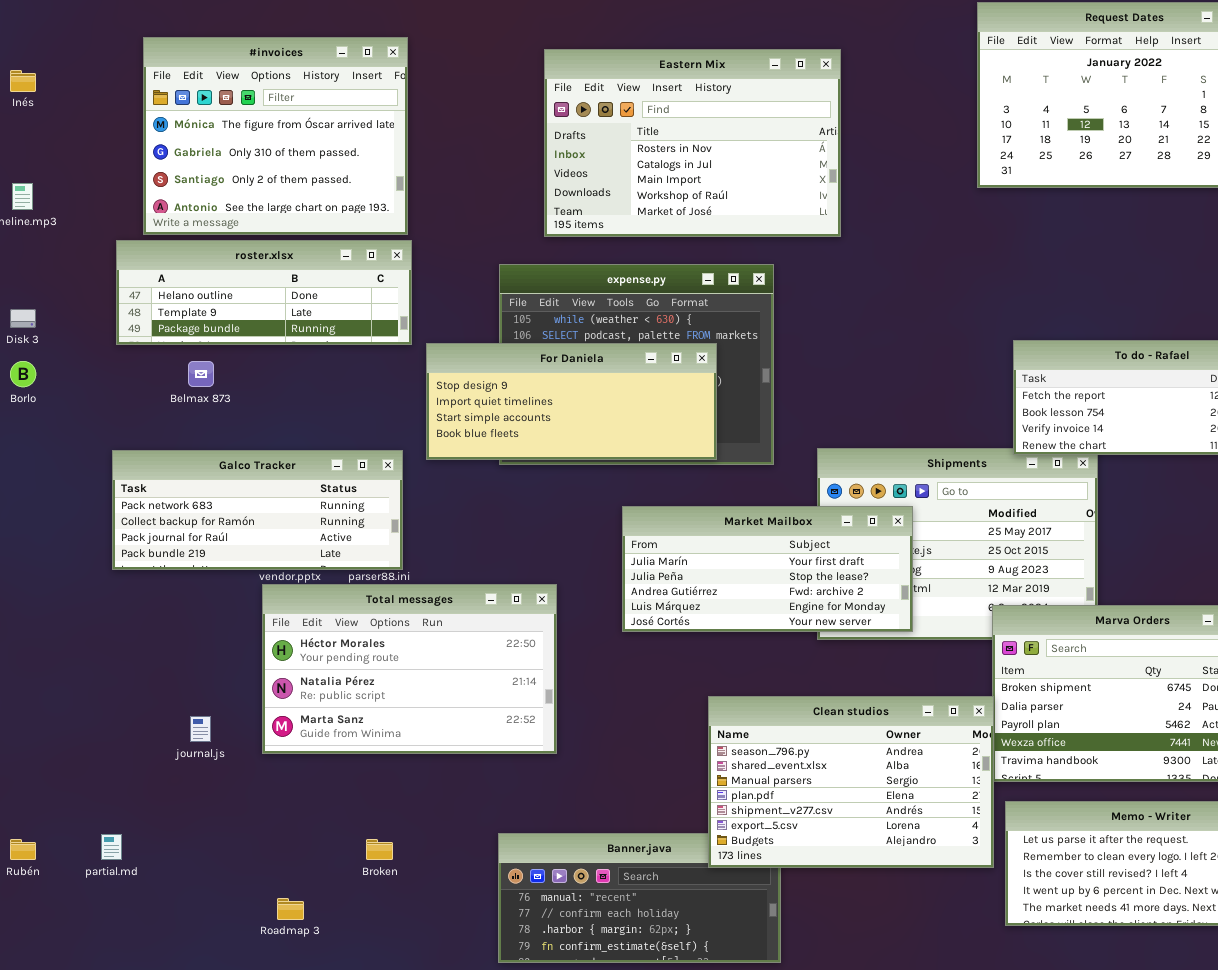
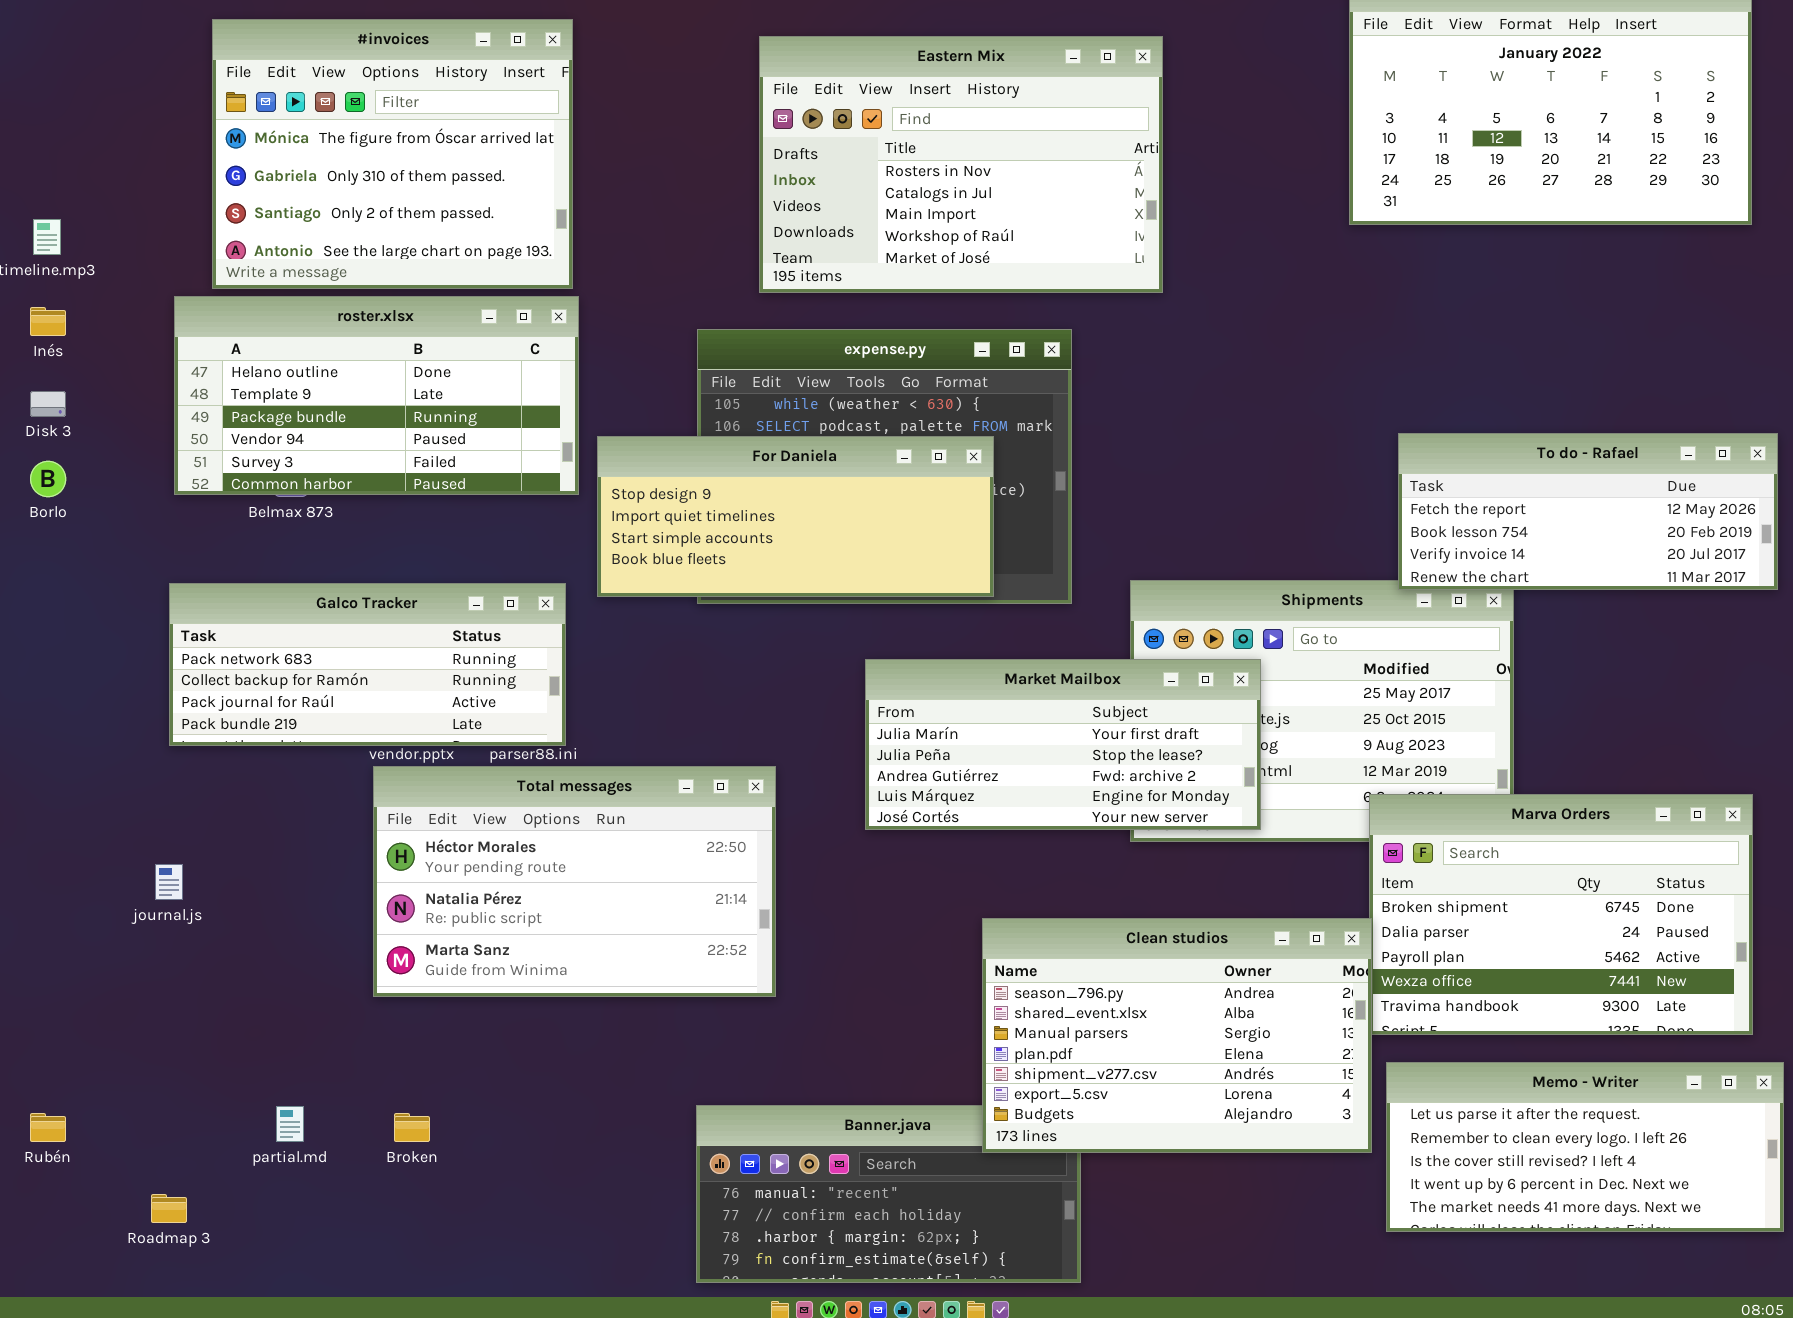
Inés: [10,70,36,92] -> [30,307,66,336], moved
roster.xlsx: [116,240,412,345] -> [174,296,579,495], resized
journal.js: [190,716,211,742] -> [155,864,183,900], moved
partial.md: [101,834,122,860] -> [276,1106,304,1142], moved
Broken: [366,839,393,860] -> [394,1113,430,1142], moved
Roadmap 3: [277,898,304,920] -> [151,1194,187,1223], moved

